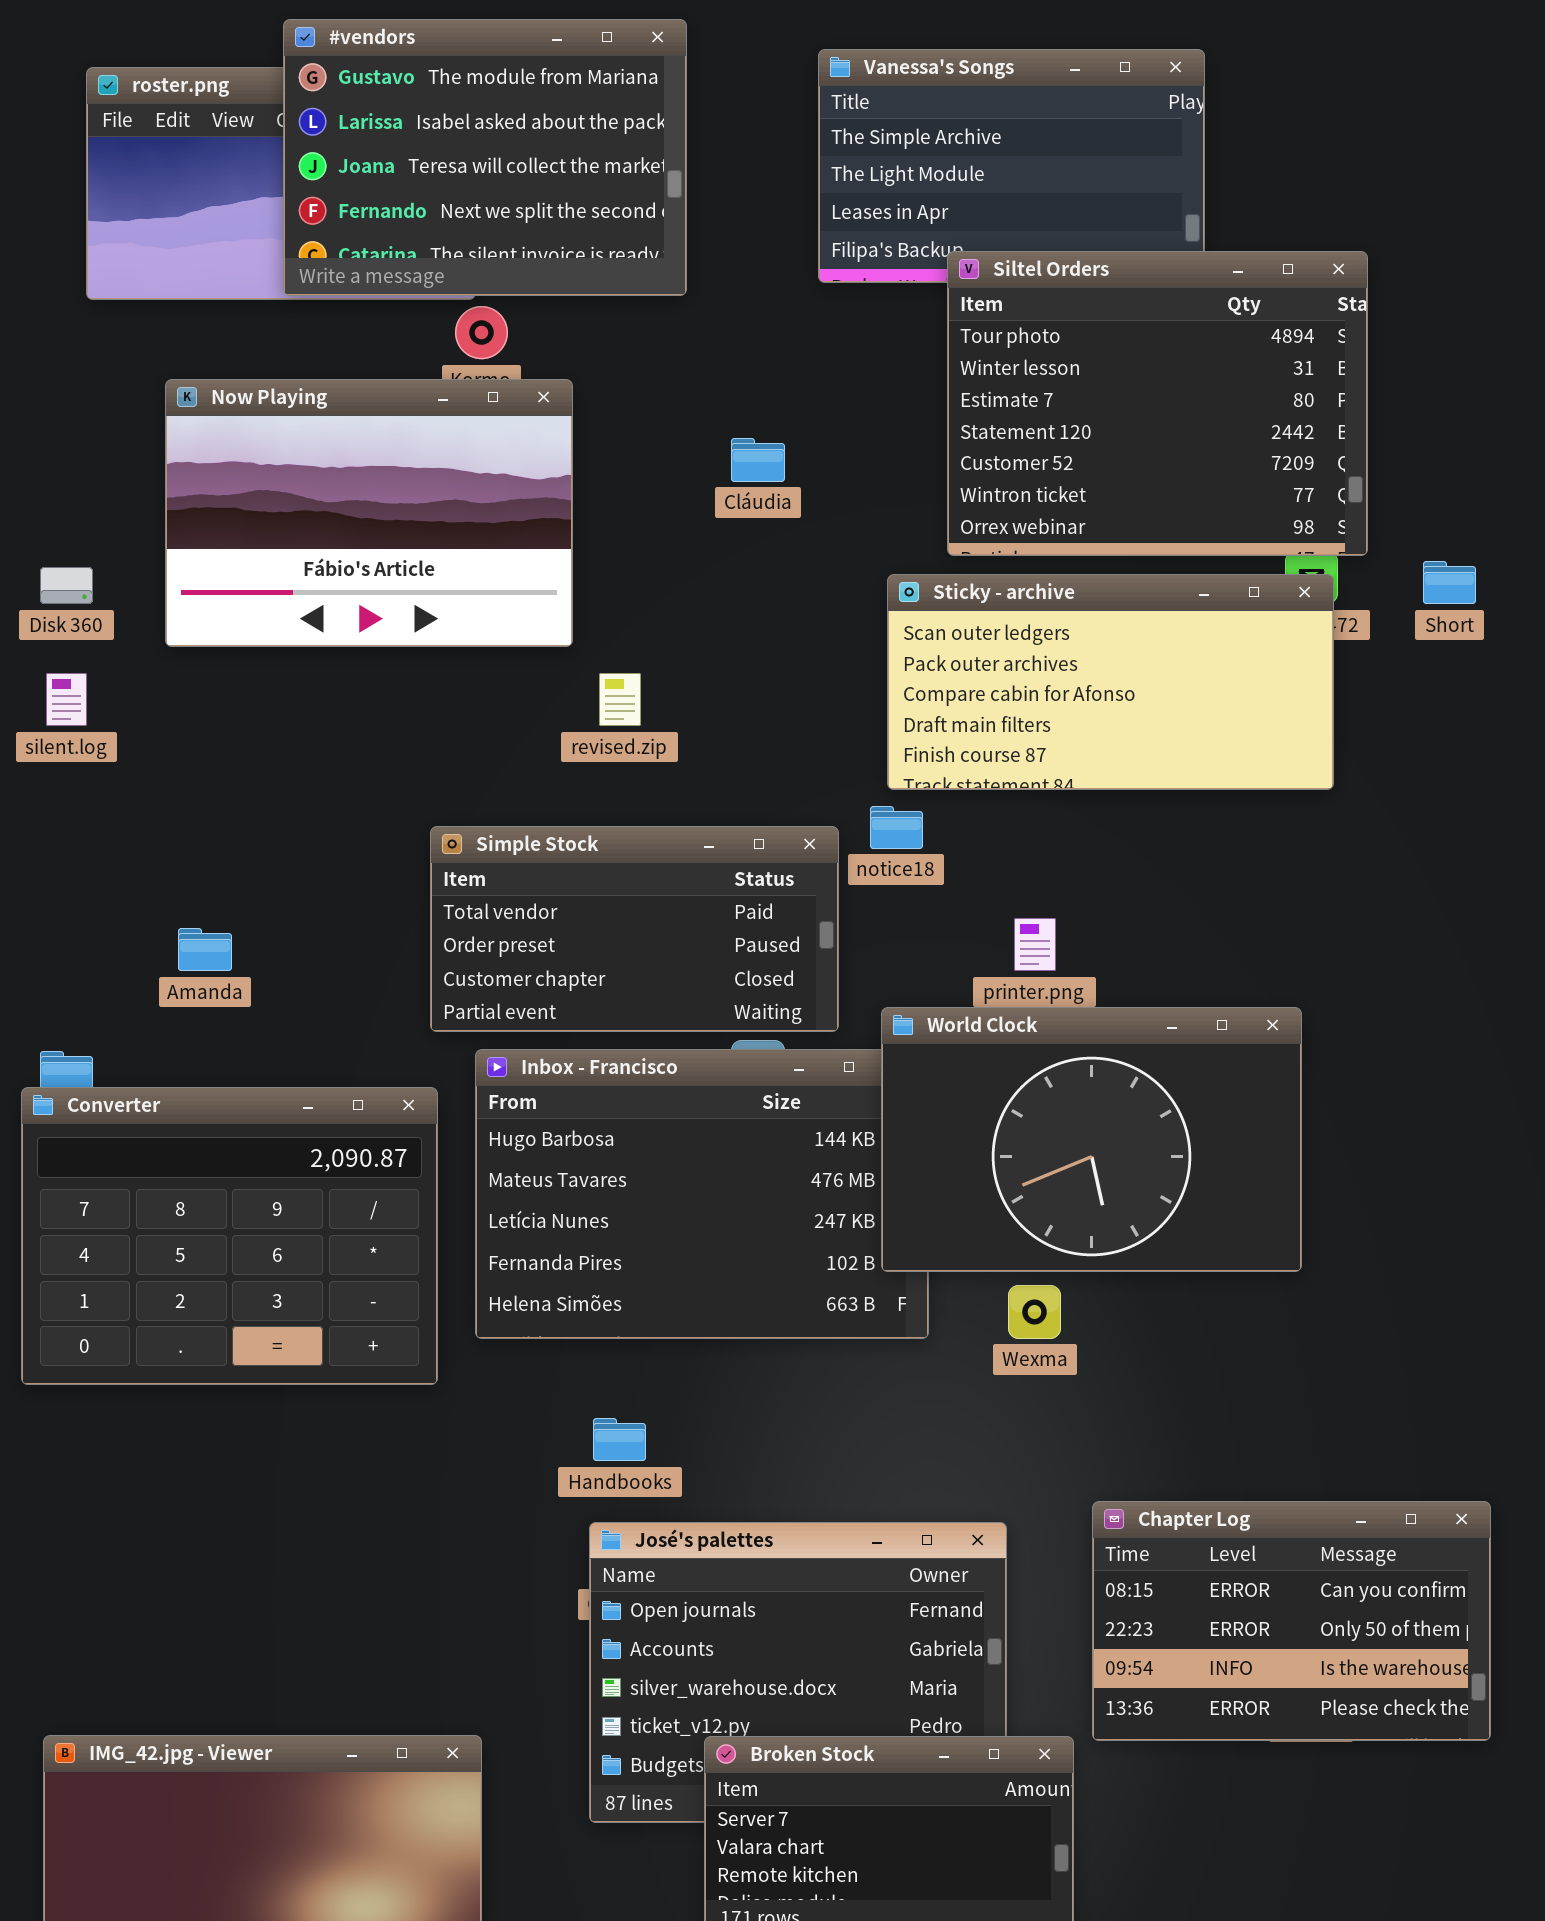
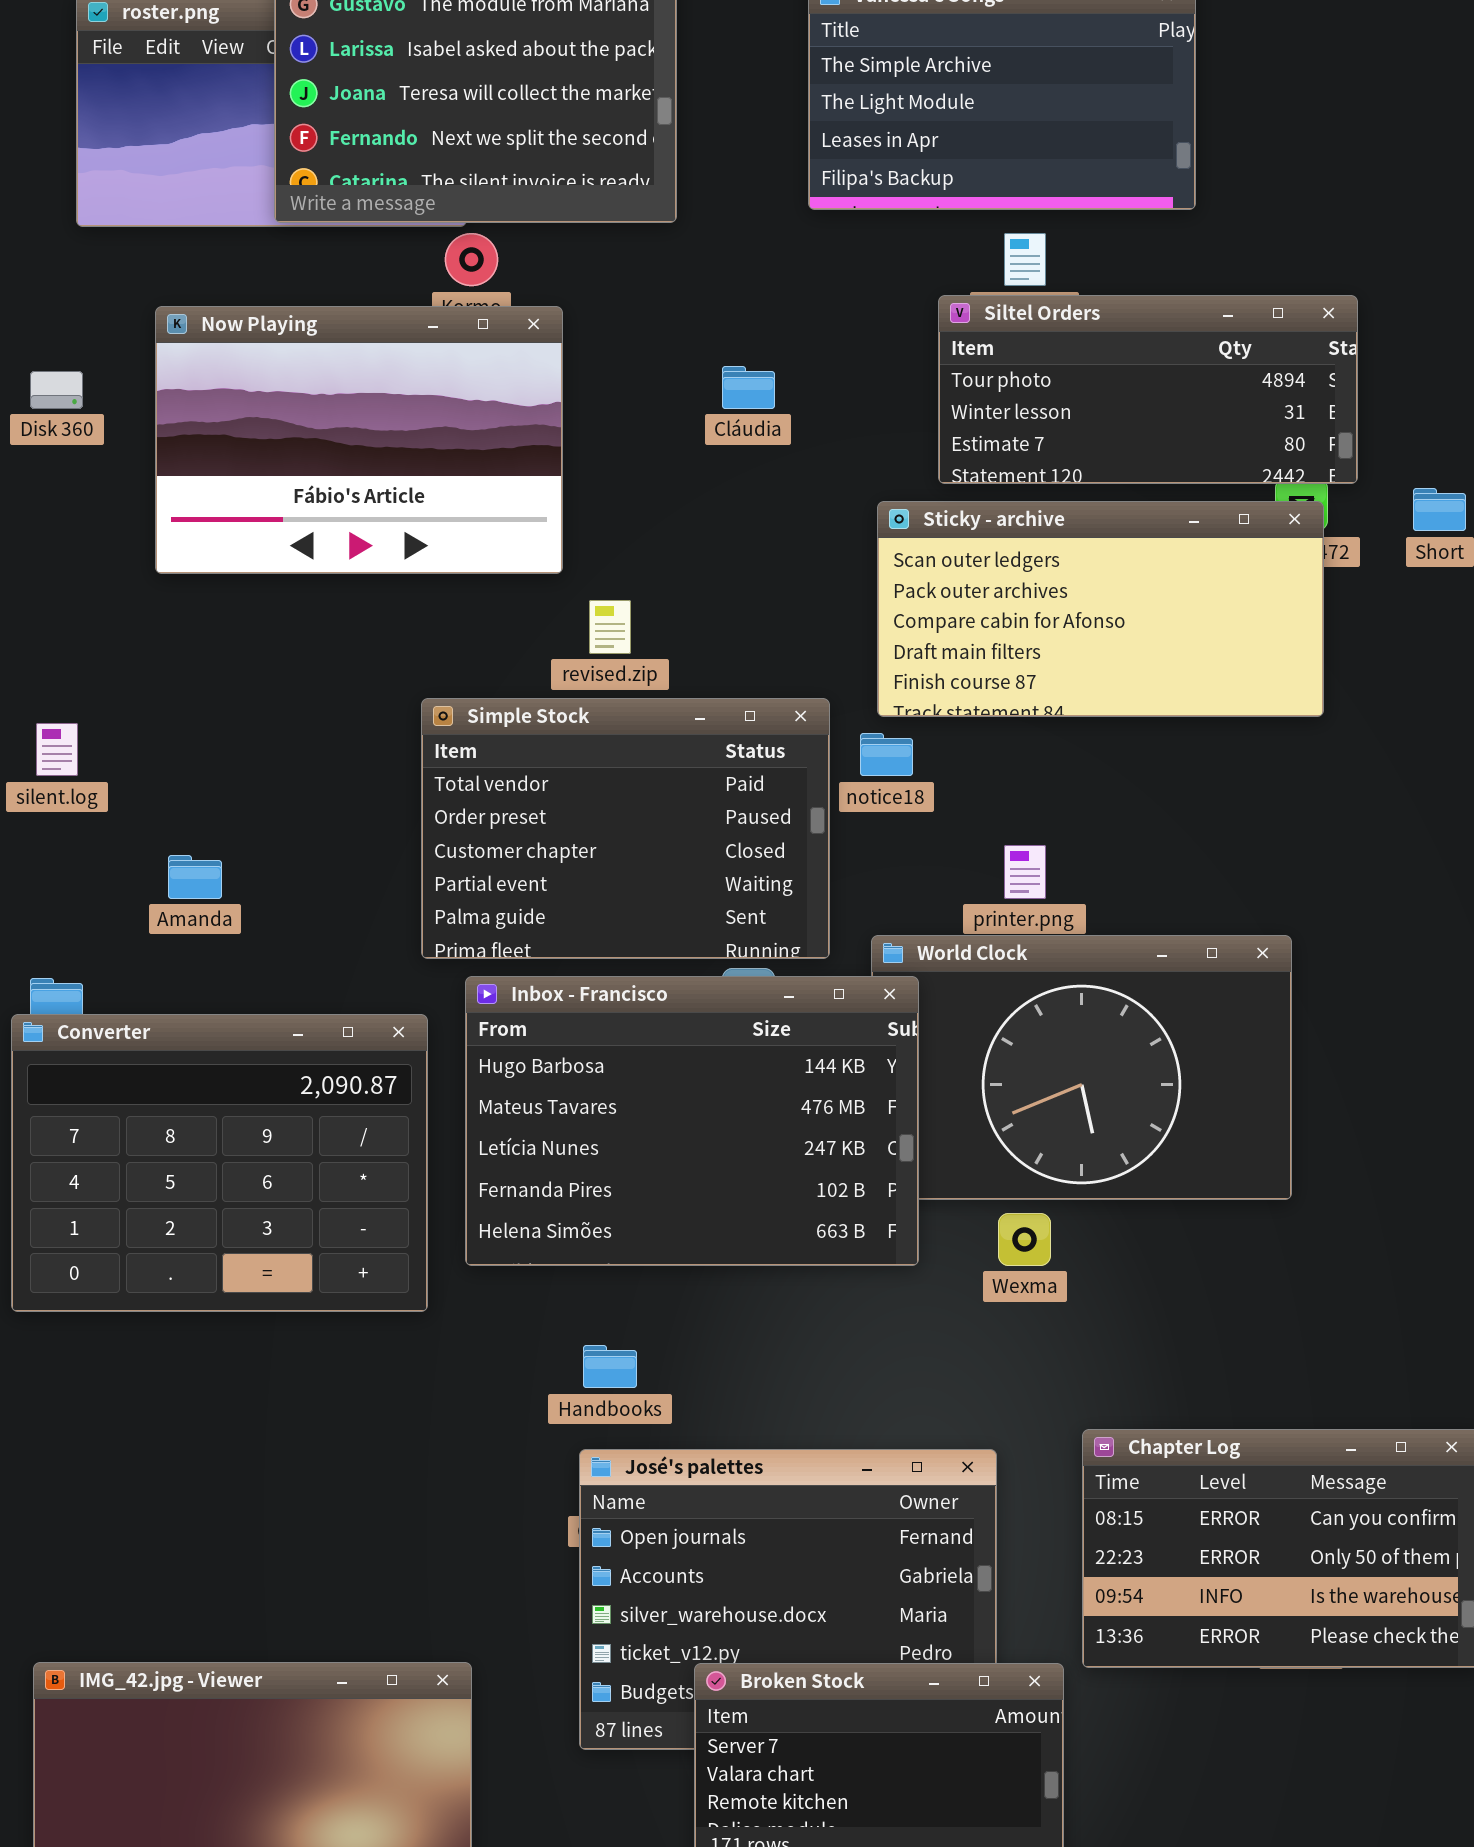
Siltel Orders: [947,251,1368,556] -> [938,295,1358,484], resized
Disk 360: [40,567,93,604] -> [30,371,83,409], moved
silent.log: [46,673,87,726] -> [36,723,78,776], moved
Simple Stock: [430,826,839,1032] -> [421,698,830,959], resized
Inbox - Francisco: [475,1049,929,1339] -> [465,976,919,1266], raised

